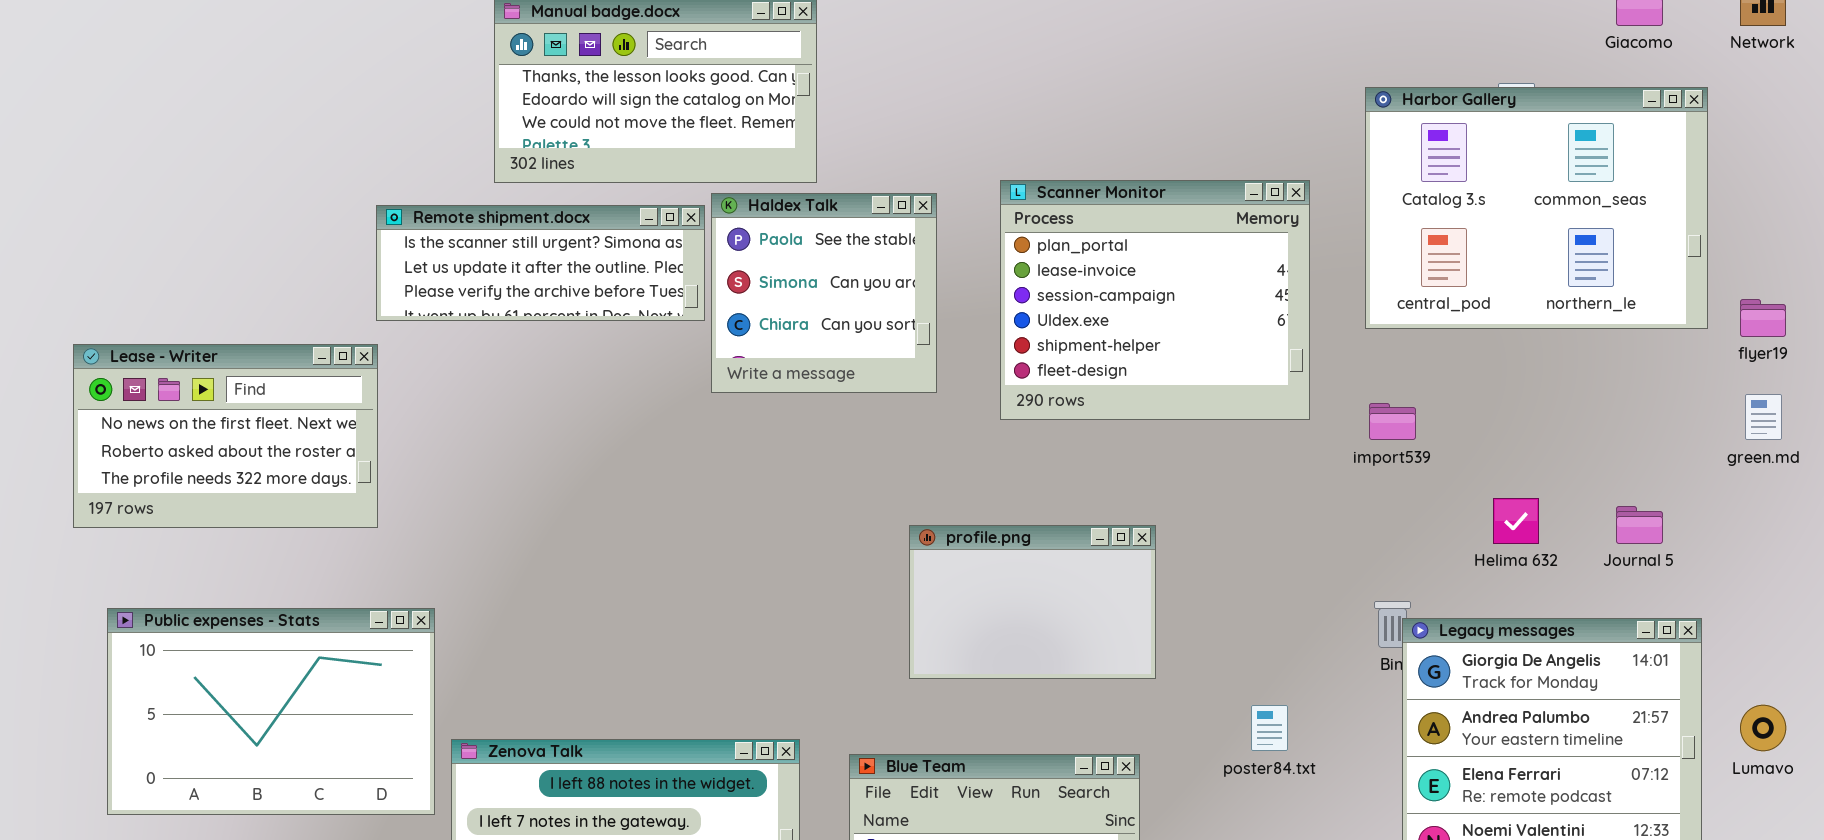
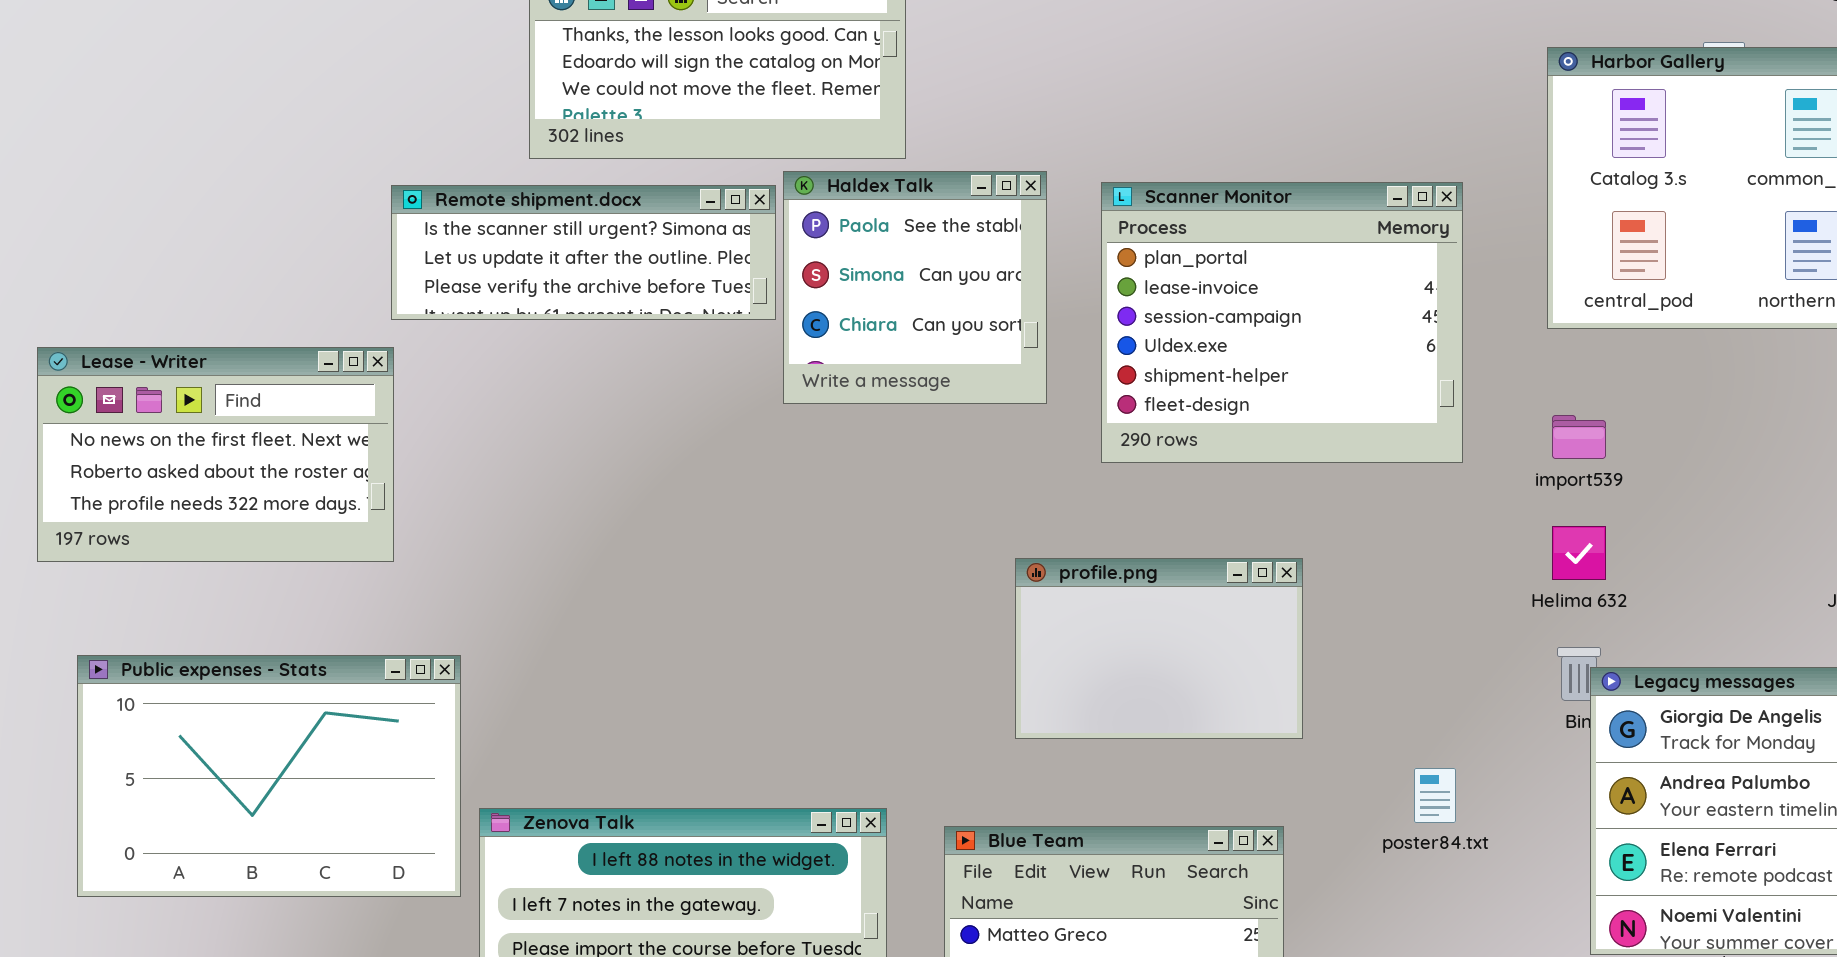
Scanner Monitor: [1000,180,1310,420] -> [1101,182,1463,463], moved
Helima 632: [1493,498,1539,544] -> [1552,526,1606,580], moved

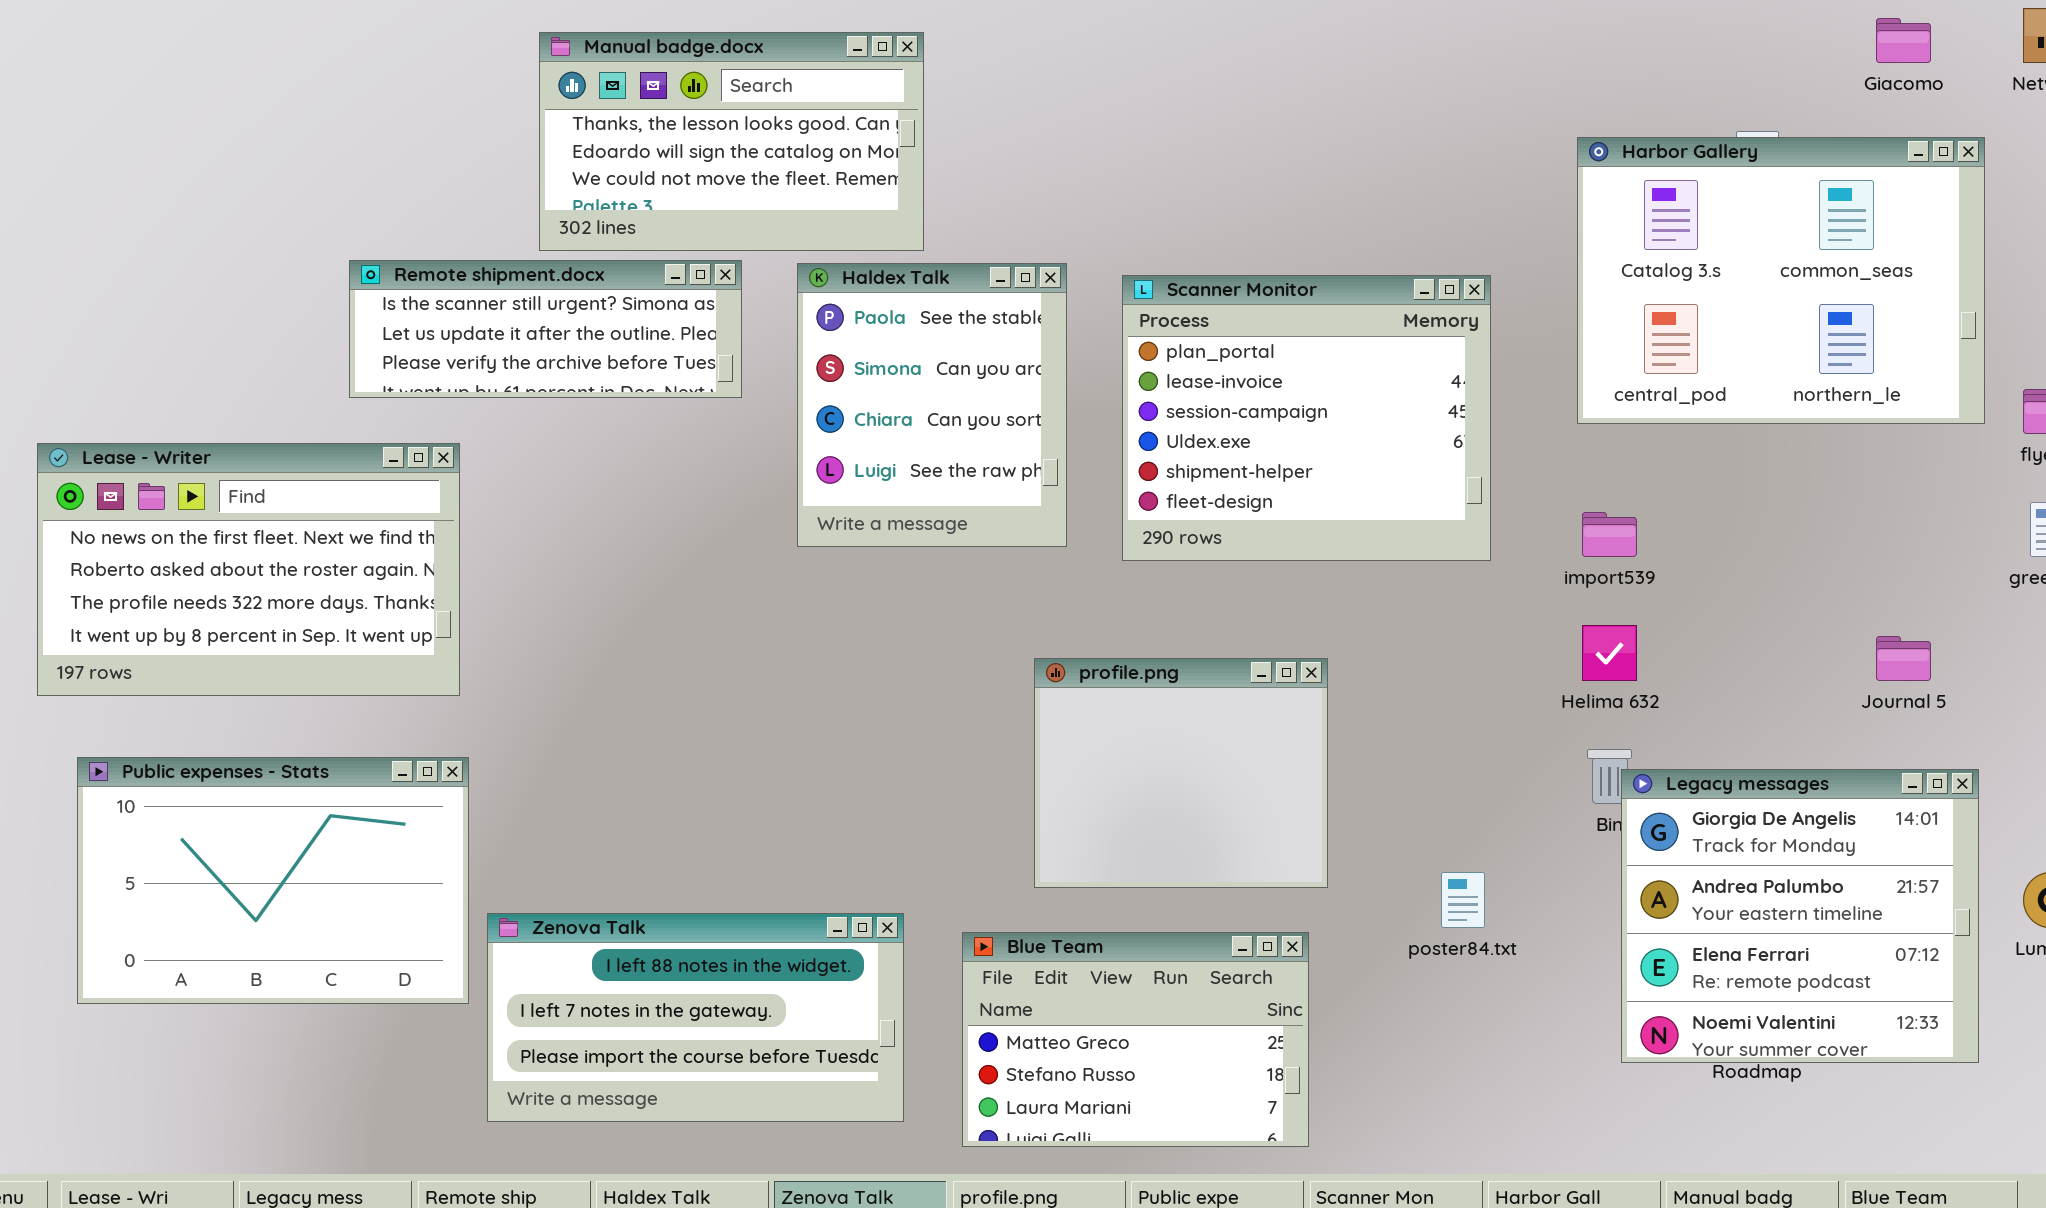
Haldex Talk: [783,171,1047,404] -> [797,263,1067,547], resized
Remote shipment.docx: [391,185,776,320] -> [349,260,742,398], moved
Lease - Writer: [37,347,394,562] -> [37,443,460,696], resized
profile.png: [1015,558,1303,739] -> [1034,658,1328,888], resized

